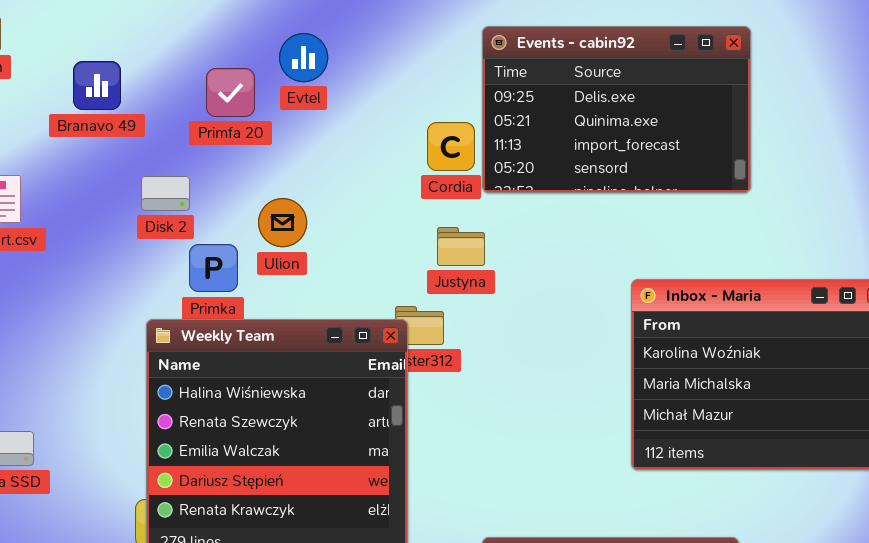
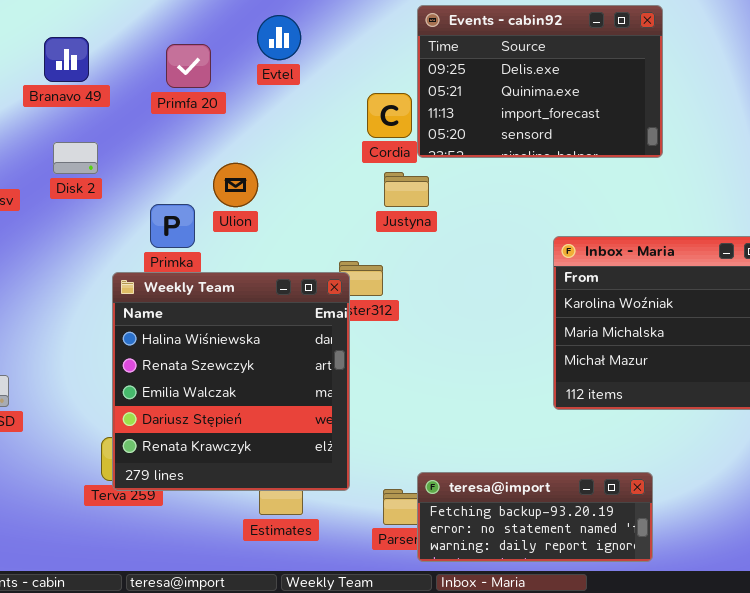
Evtel: [279,33,328,82] -> [257,15,301,60], moved
Disk 2: [141,176,190,211] -> [53,142,98,174], moved
Justyna: [437,227,485,266] -> [384,172,429,207], moved

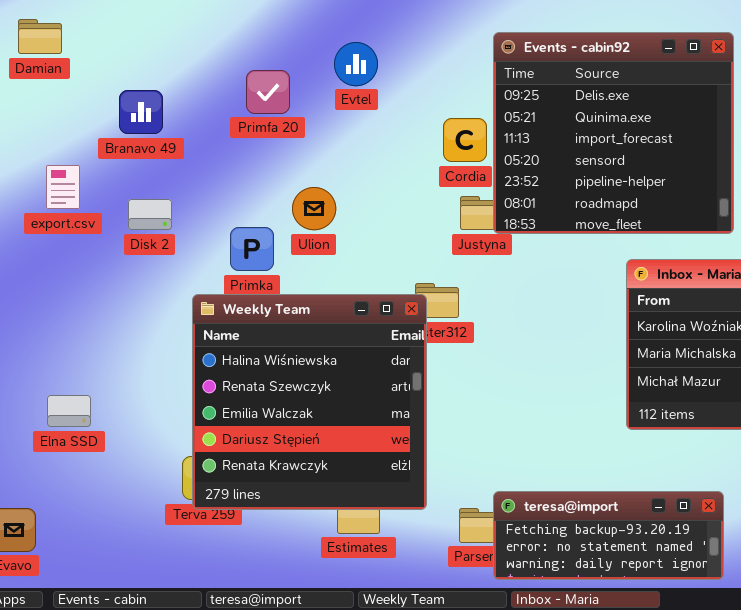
Events - cabin92: [417,5,663,158] -> [493,32,734,234], resized
Branavo 49: [44,37,89,82] -> [119,90,163,134], moved
Disk 2: [53,142,98,174] -> [128,199,172,230], moved

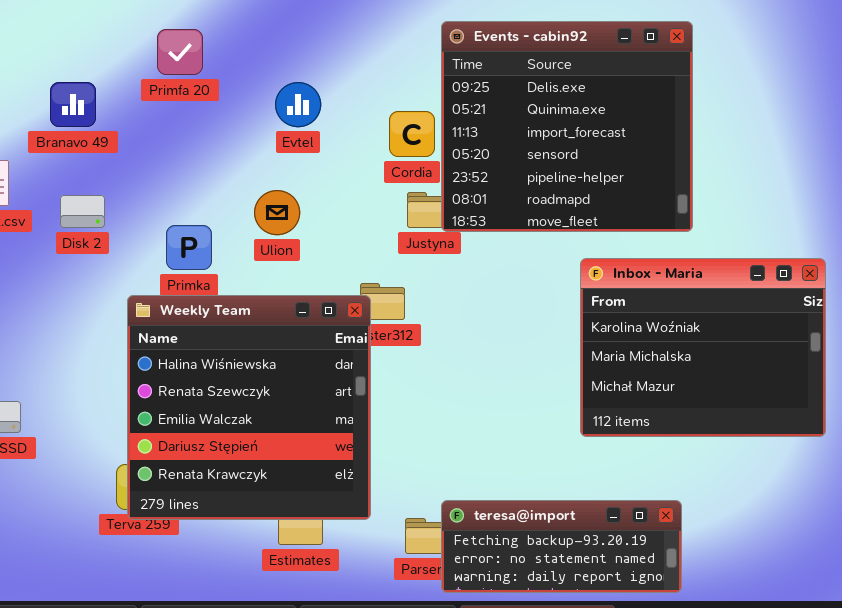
Evtel: [334,42,378,86] -> [275,82,321,127], moved
Primfa 20: [246,70,290,114] -> [157,29,203,75], moved
Ulion: [292,187,336,230] -> [254,190,300,235], moved

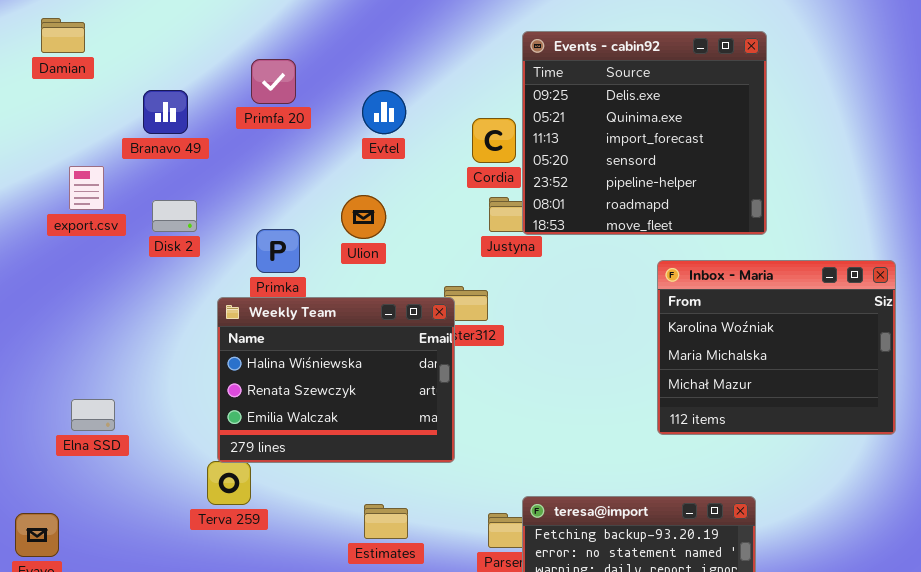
Primfa 20: [157,29,203,75] -> [251,59,296,104], moved
Weekly Team: [127,295,371,520] -> [217,297,455,463], resized

